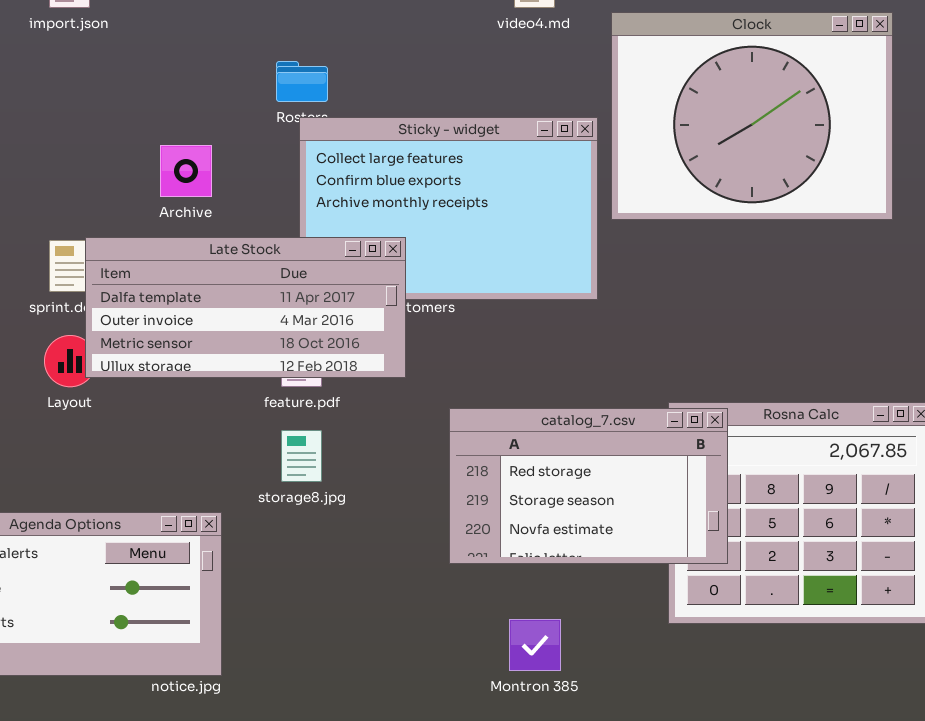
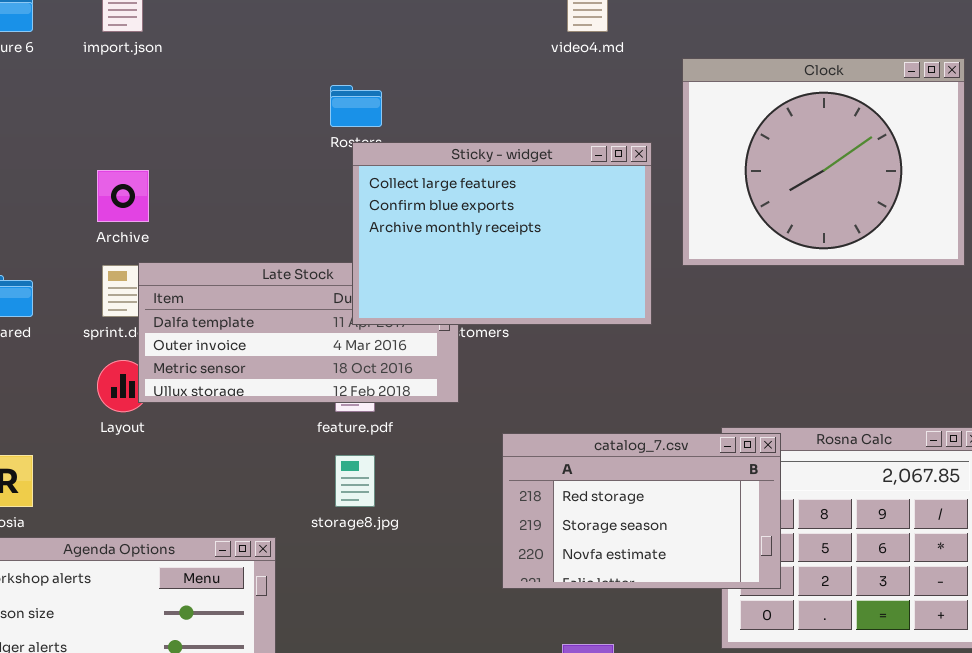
Clock: [611,12,893,220] -> [682,58,965,266], moved
Sticky - widget: [299,117,598,300] -> [352,142,652,325], raised
Archive: [160,145,212,197] -> [97,170,149,222], moved

